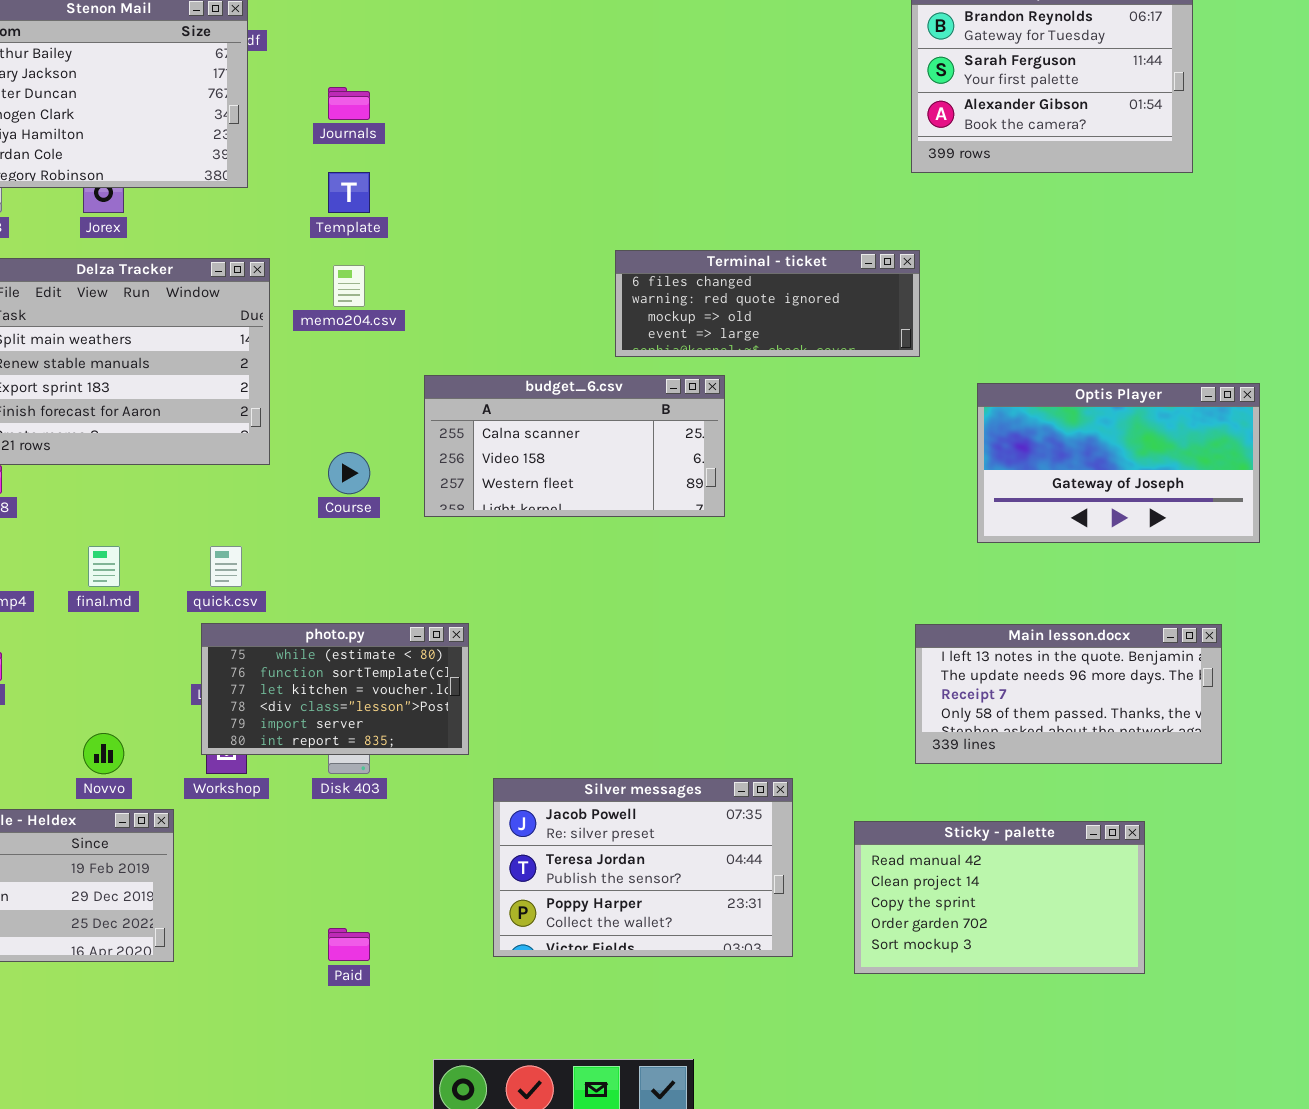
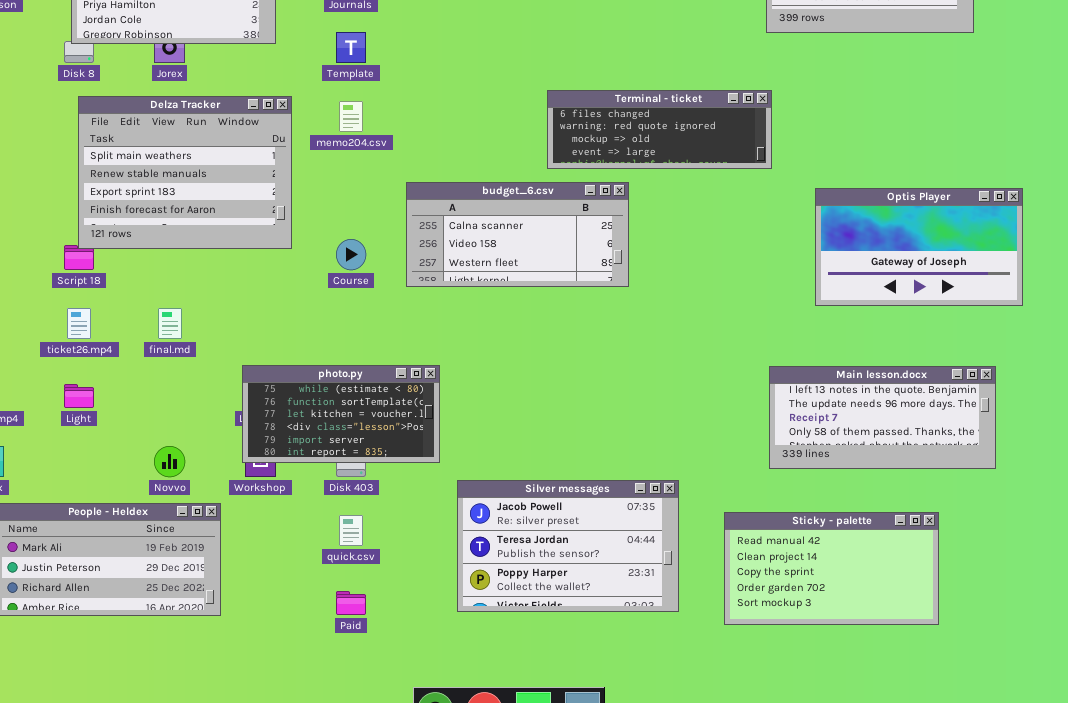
quick.csv: [210,546,242,587] -> [339,515,363,546], moved

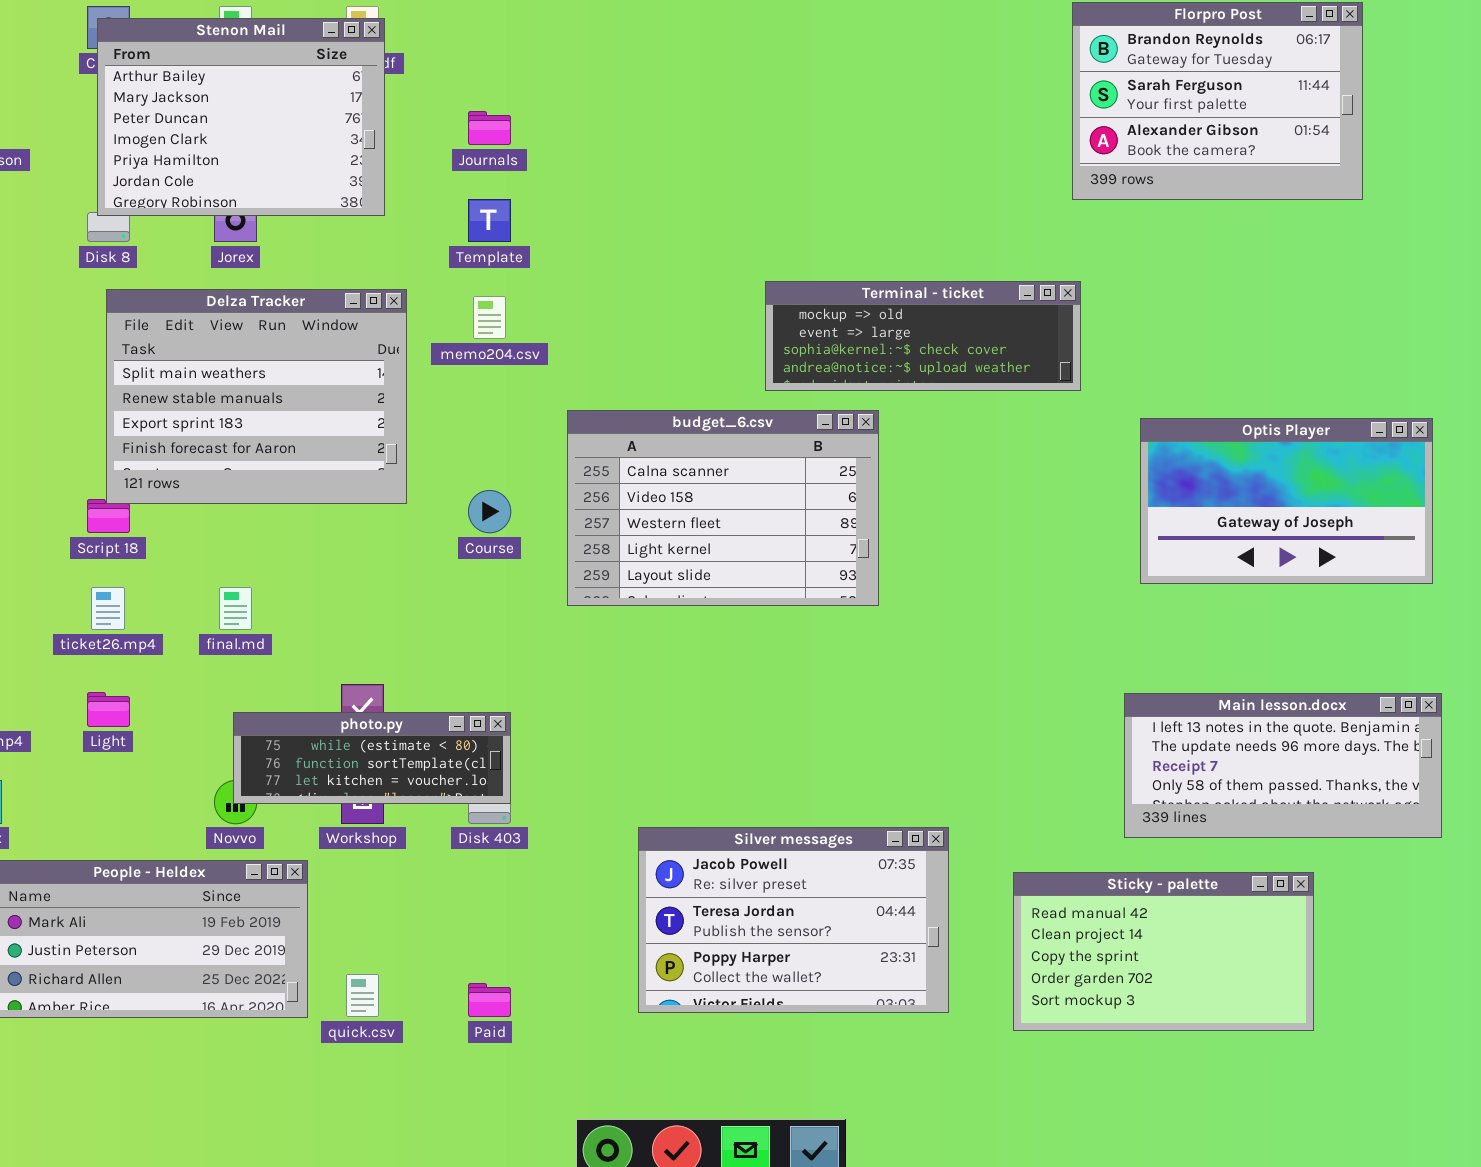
Terminal - ticket: [547,90,772,169] -> [765,281,1081,391], scrolled down 2 rows
budget_6.csv: [406,182,629,287] -> [567,410,879,606], resized
photo.py: [242,365,440,463] -> [233,712,511,804], moved, resized
Main lesson.docx: [769,366,996,469] -> [1124,693,1442,838], moved
quick.csv: [339,515,363,546] -> [346,974,379,1017], moved

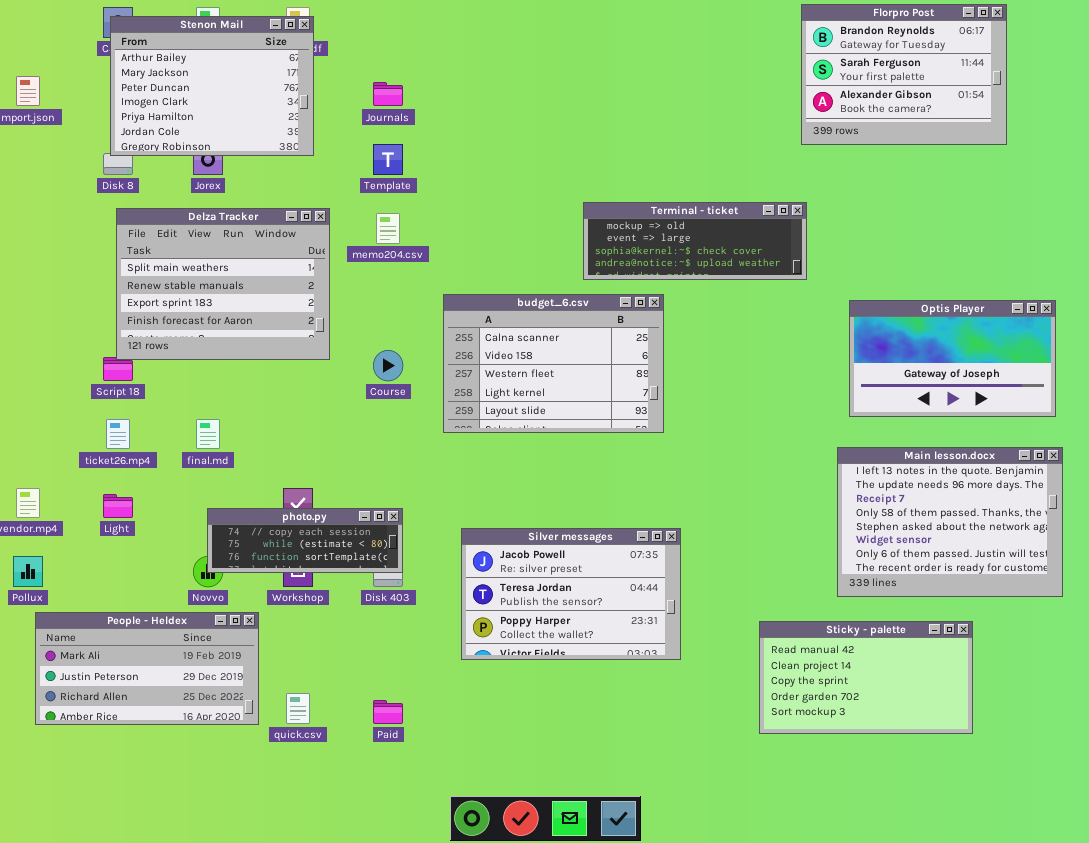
Main lesson.docx: [1124,693,1442,838] -> [837,447,1063,597], resized
photo.py: [233,712,511,804] -> [207,508,403,573], scrolled up 1 row
Silver messages: [638,827,949,1013] -> [461,528,681,660], moved

